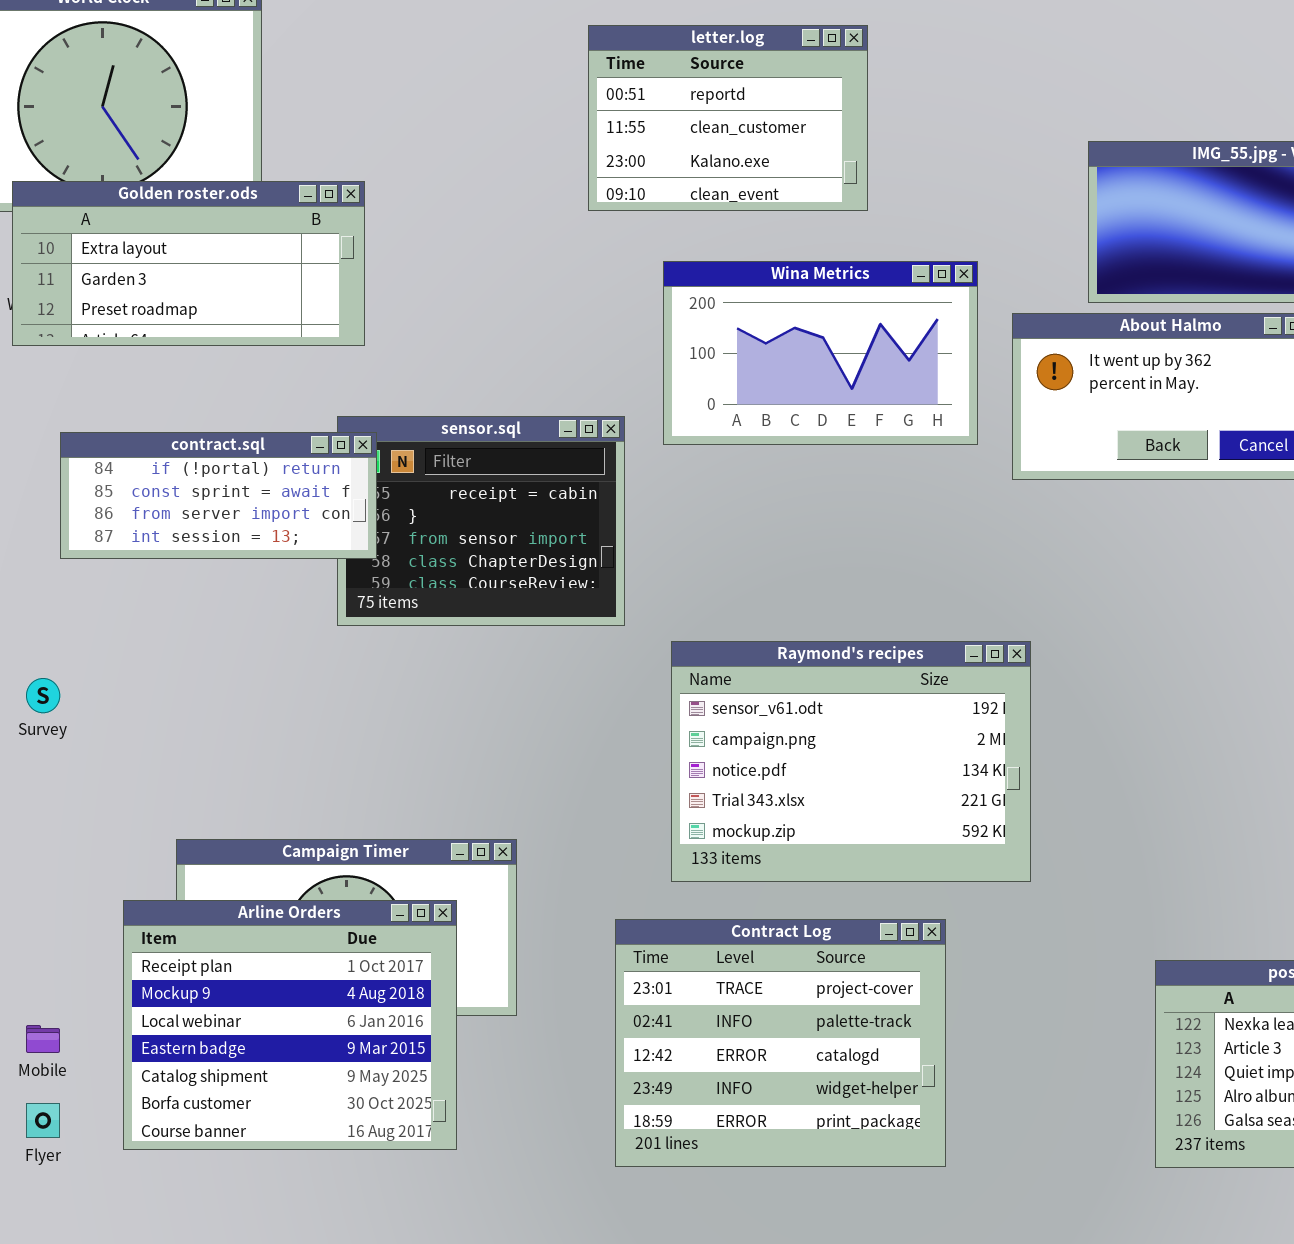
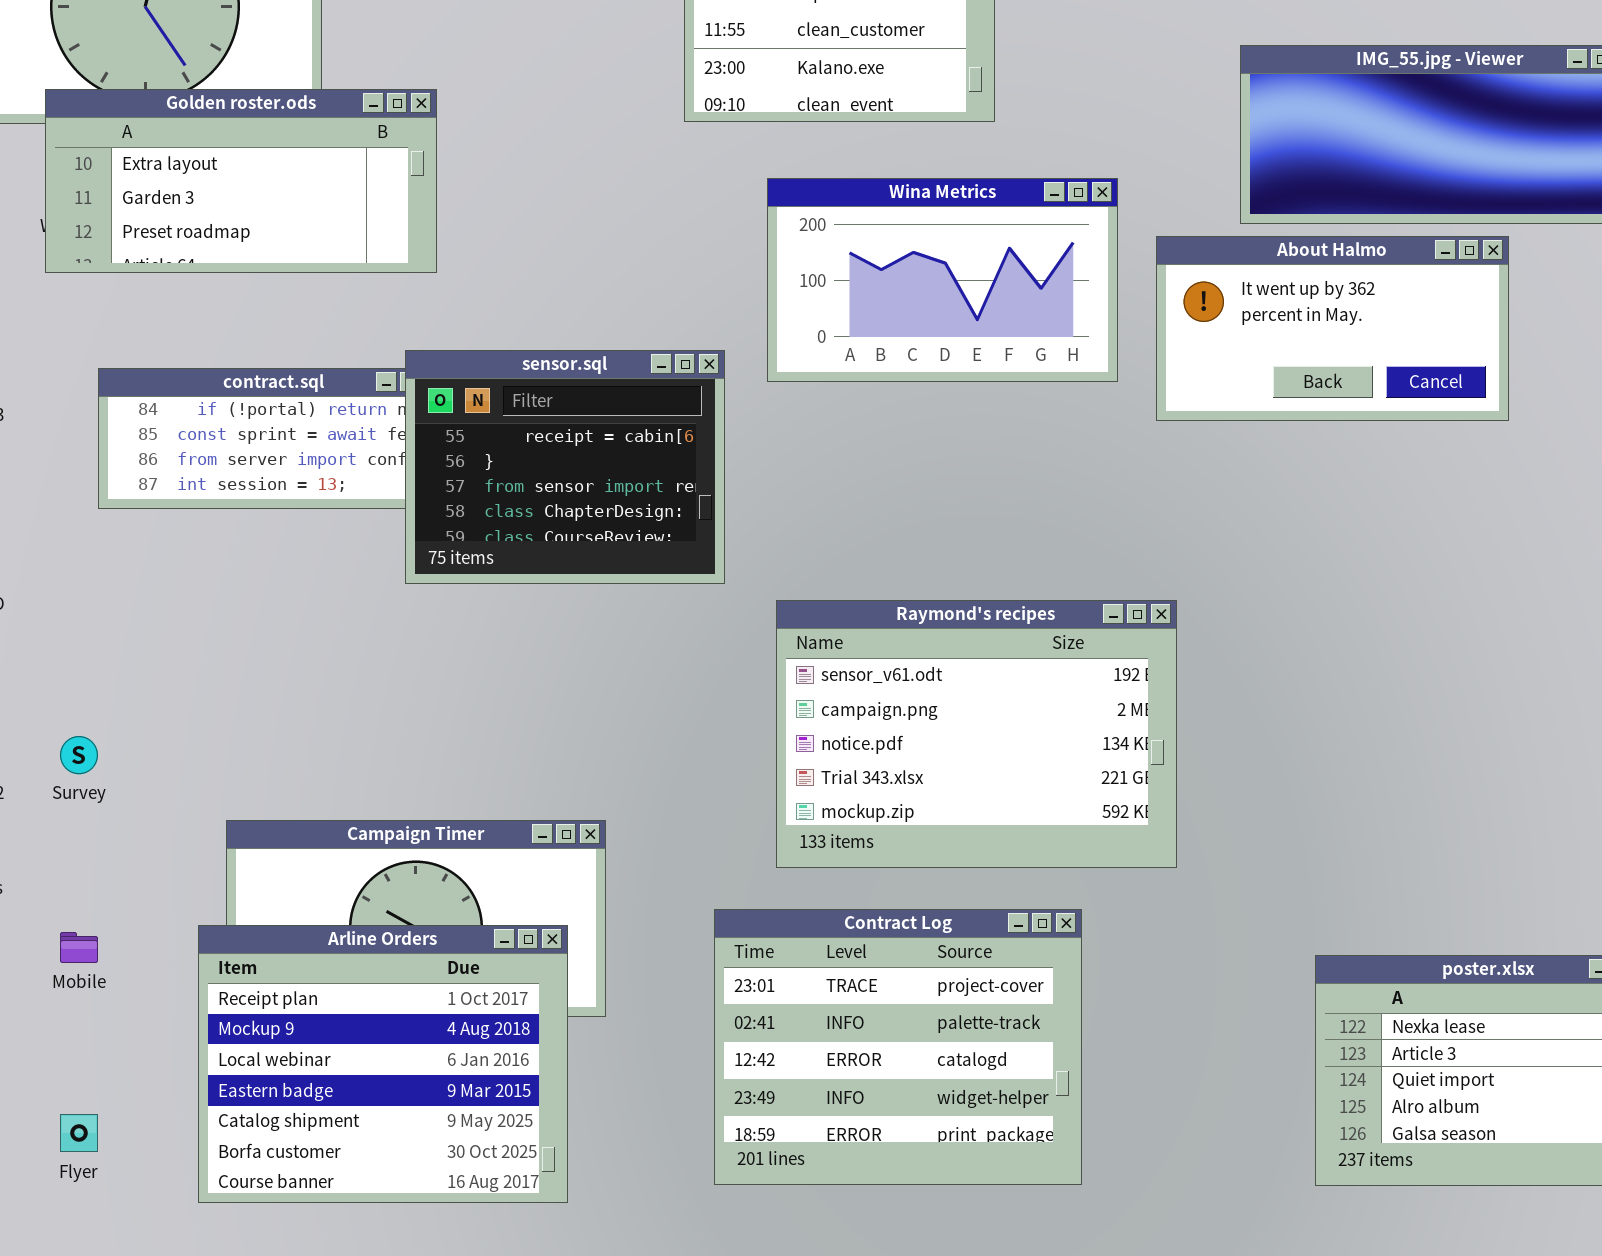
sensor.sql: [337,416,625,626] -> [405,350,725,584], raised
Survey: [26,678,60,713] -> [60,736,98,774], moved
Arline Orders: [123,900,457,1150] -> [198,925,568,1203], moved
Mobile: [26,1025,60,1053] -> [60,932,98,963], moved

